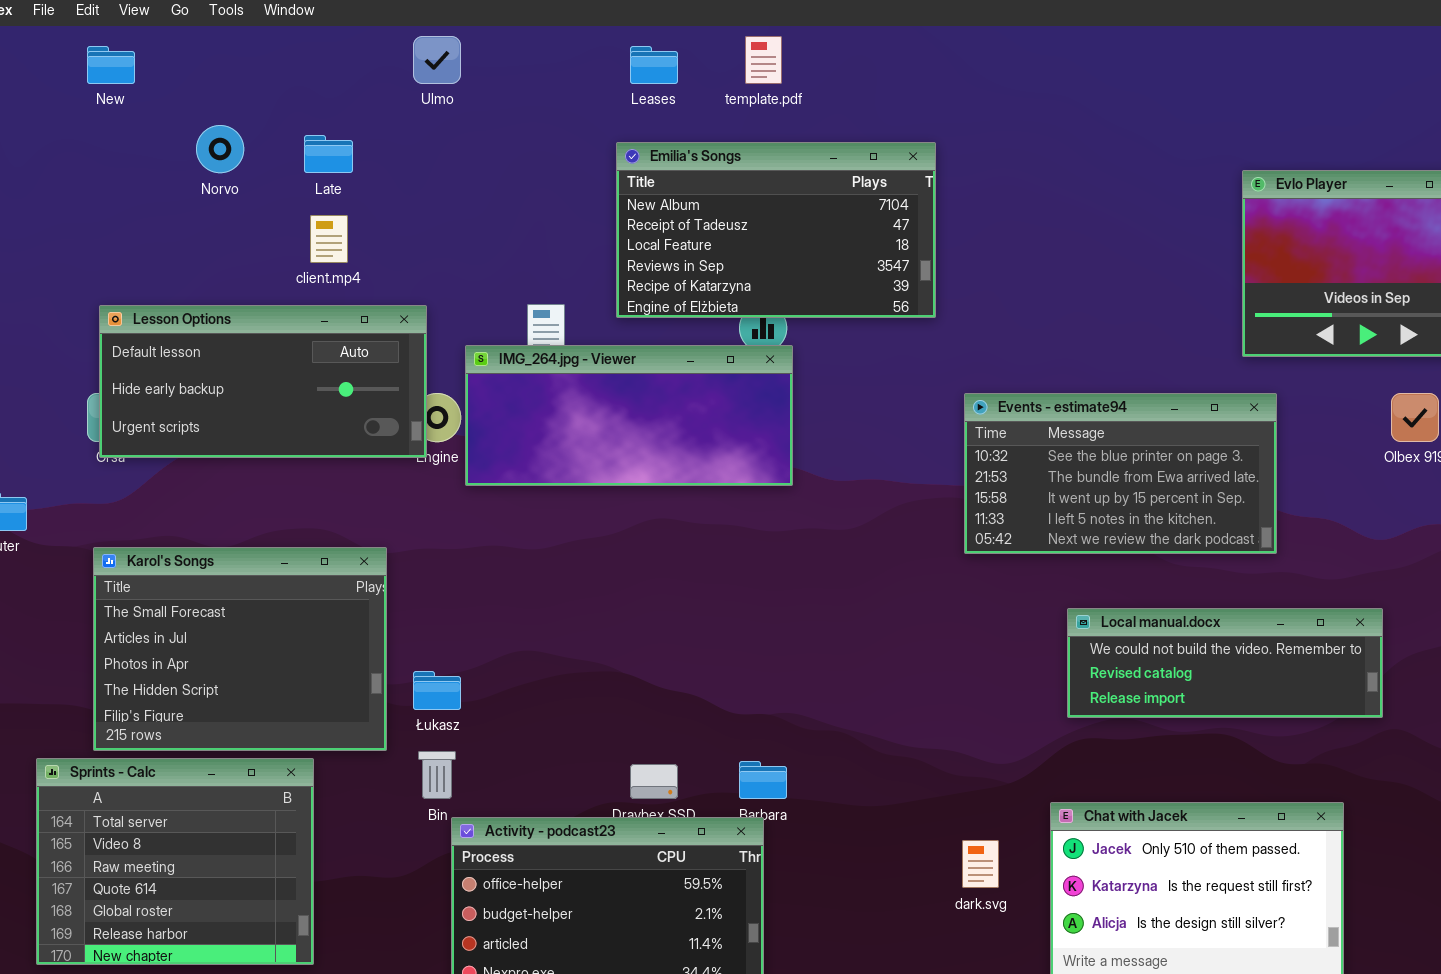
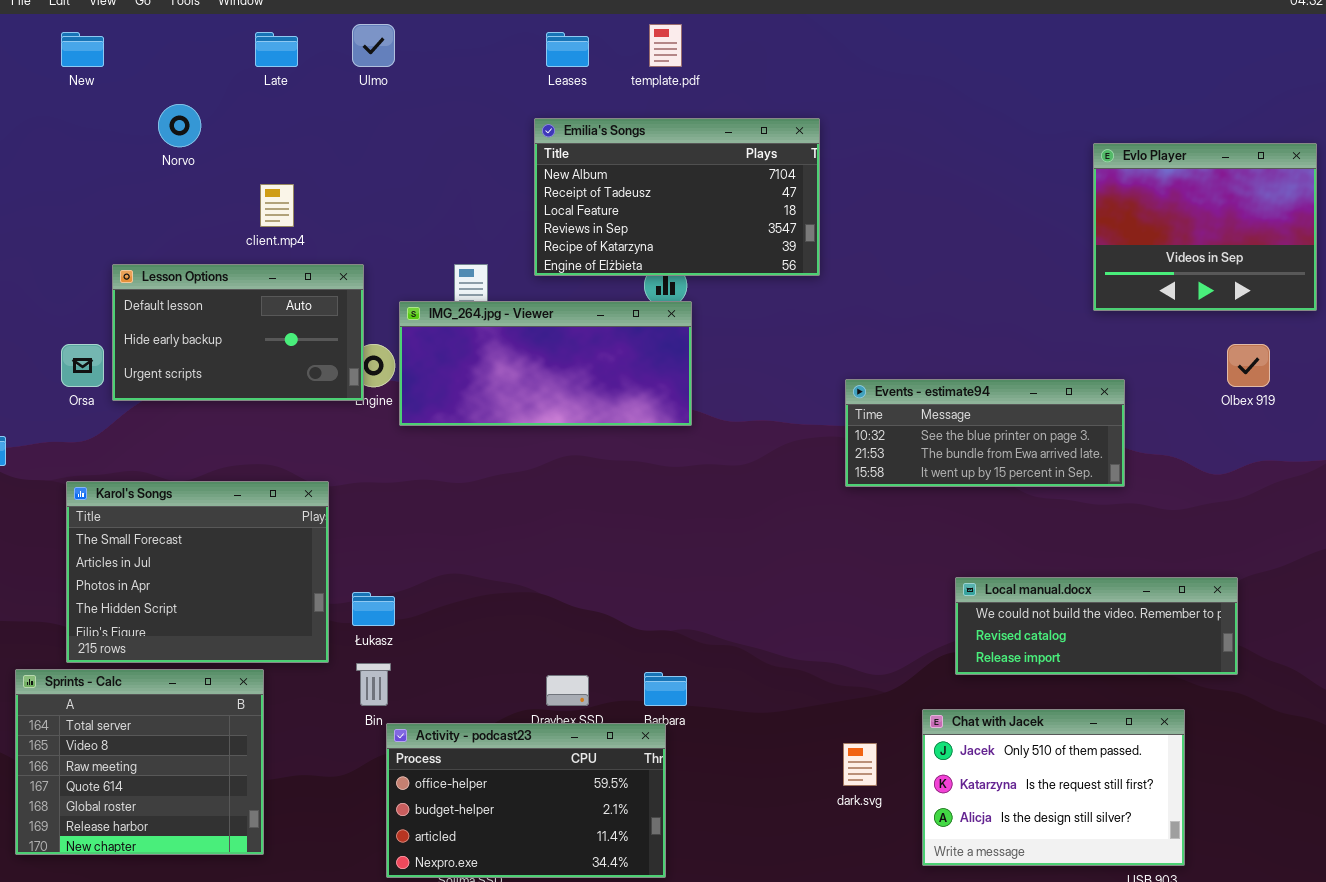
Late: [304,135,353,173] -> [255,32,298,67], moved
Lesson Options: [99,305,427,458] -> [112,264,364,401], resized
Events - estimate94: [964,393,1277,554] -> [845,379,1125,487], resized
Local manual.docx: [1067,608,1383,718] -> [955,577,1238,675], moved

